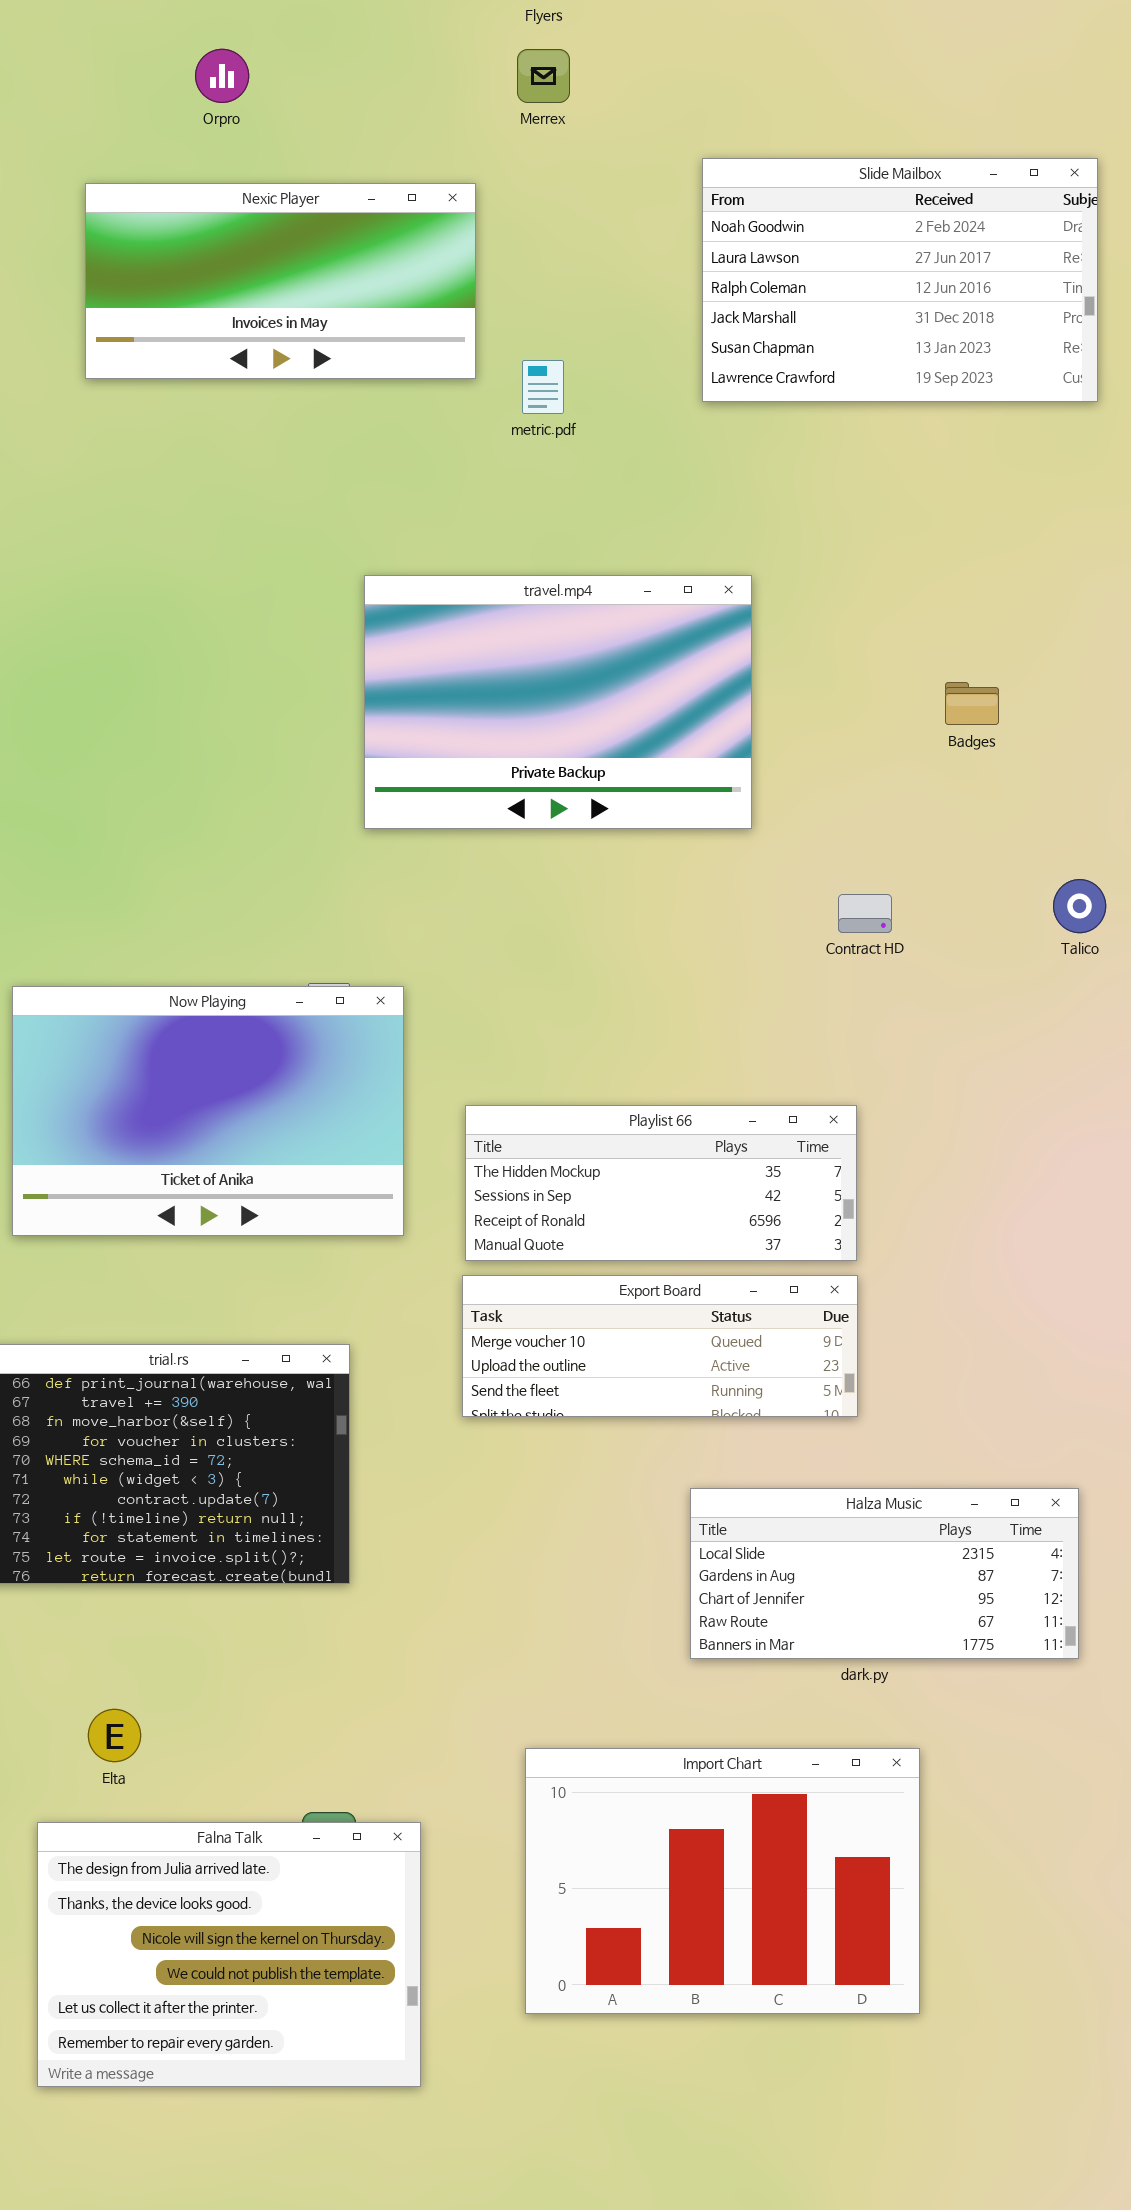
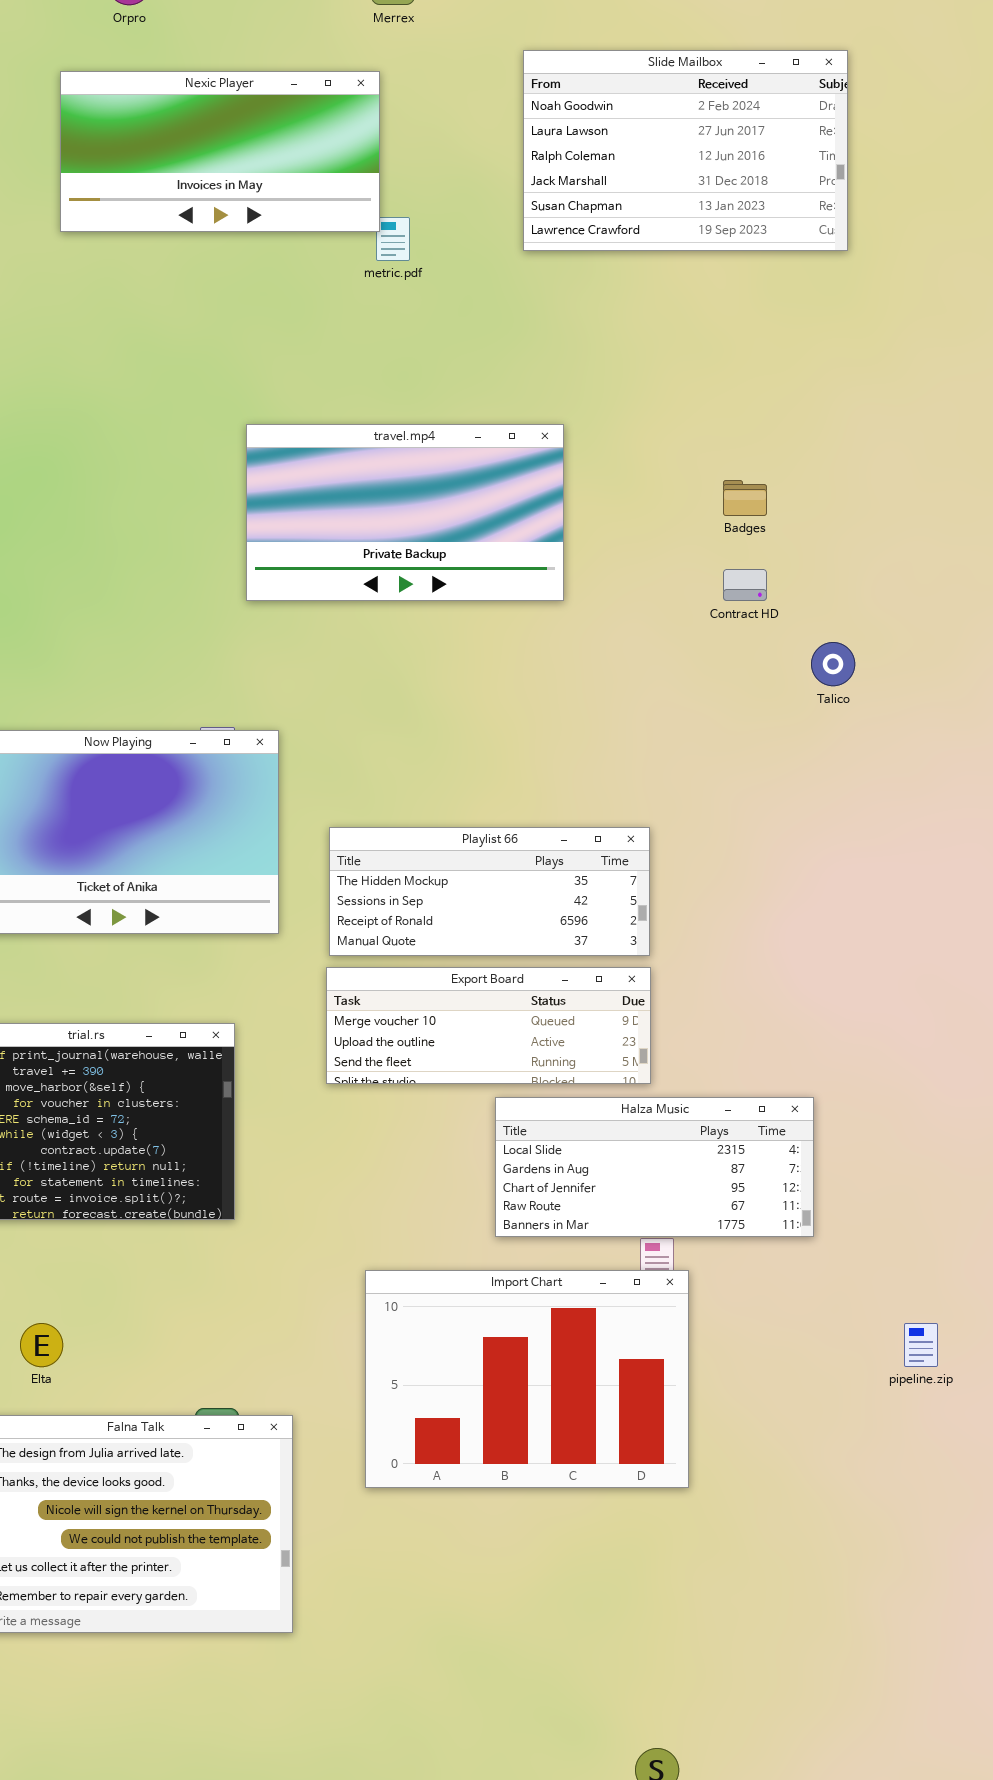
Nexic Player: [85,183,476,379] -> [60,71,380,232], moved
travel.mp4: [364,575,752,829] -> [246,424,564,601], resized
Contract HD: [838,894,892,933] -> [723,569,767,601], moved
Halza Music: [690,1488,1079,1659] -> [495,1097,814,1237], moved
Import Chart: [525,1748,920,2014] -> [365,1270,689,1488], moved

